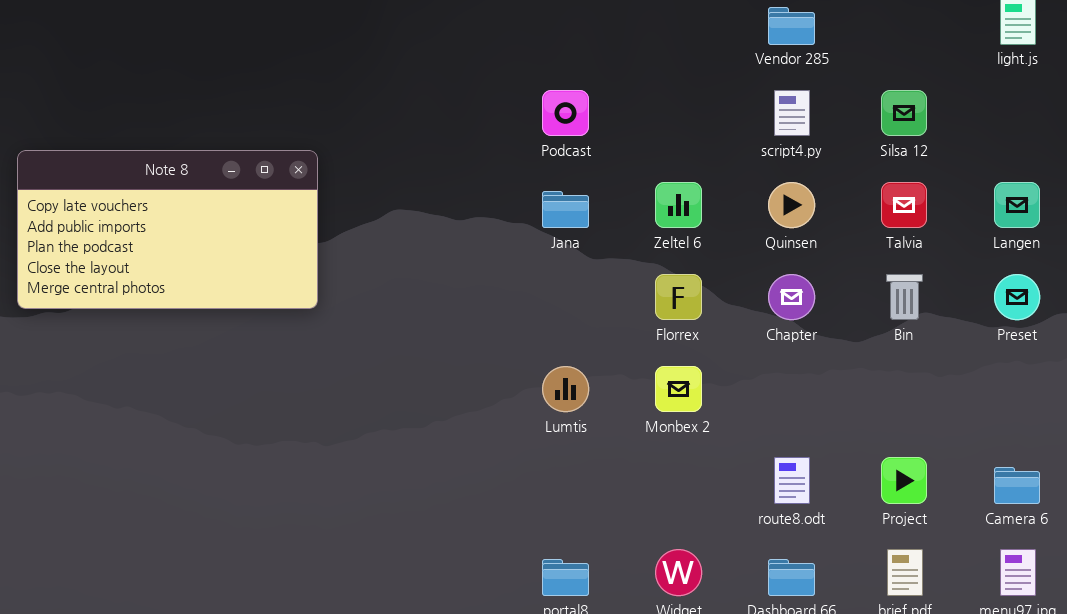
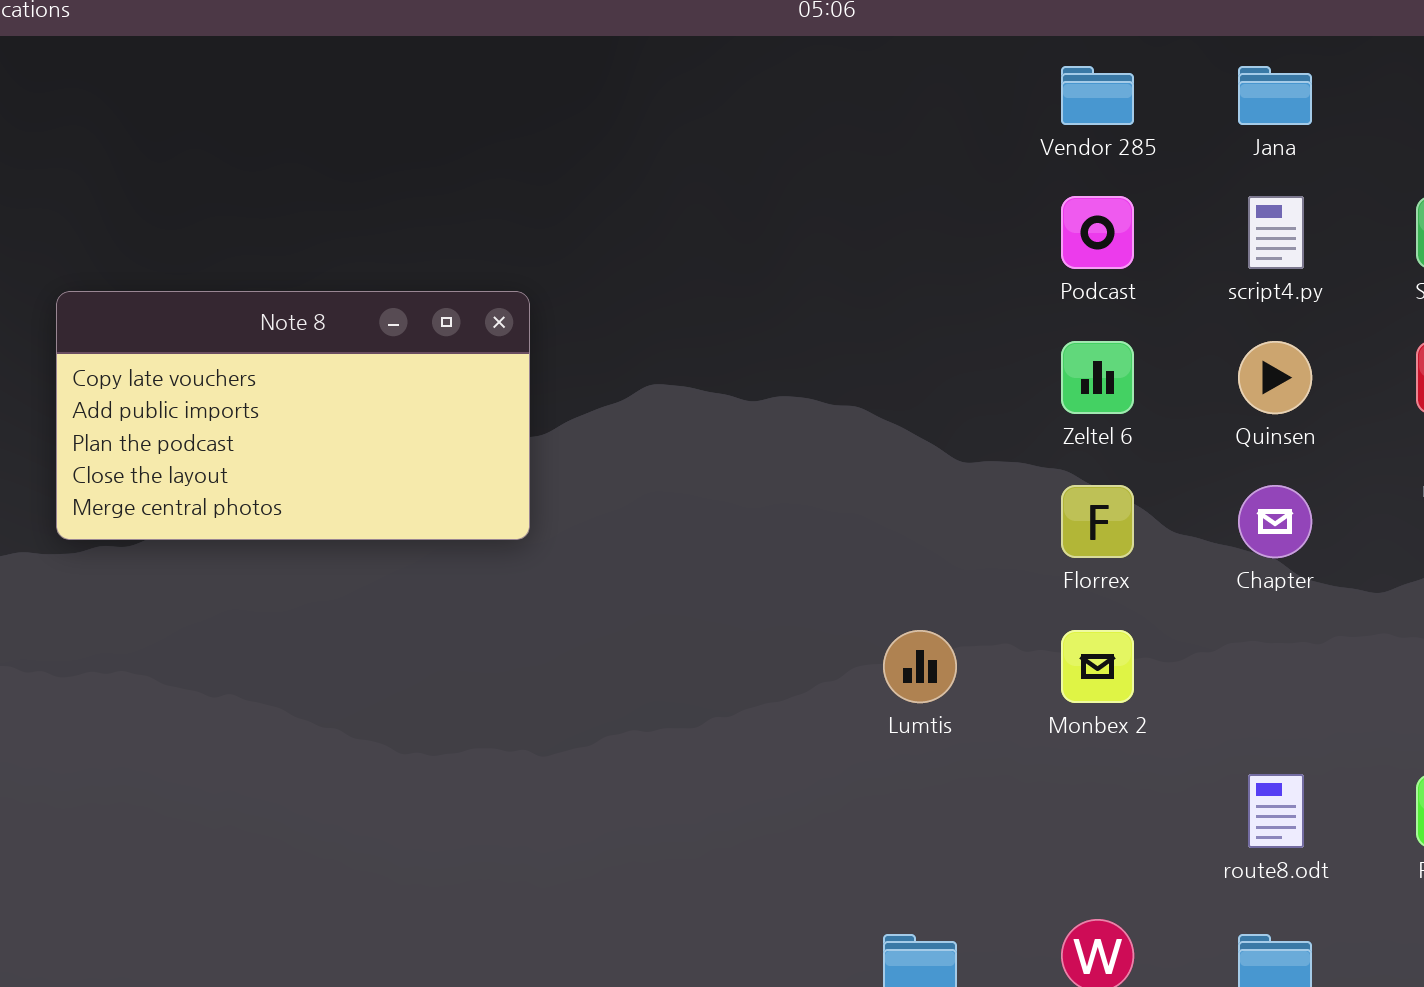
Vendor 285: [768,7,815,45] -> [1061,66,1134,125], moved
Podcast: [542,90,589,136] -> [1061,196,1134,269], moved
Jana: [542,191,589,228] -> [1238,66,1312,125], moved

